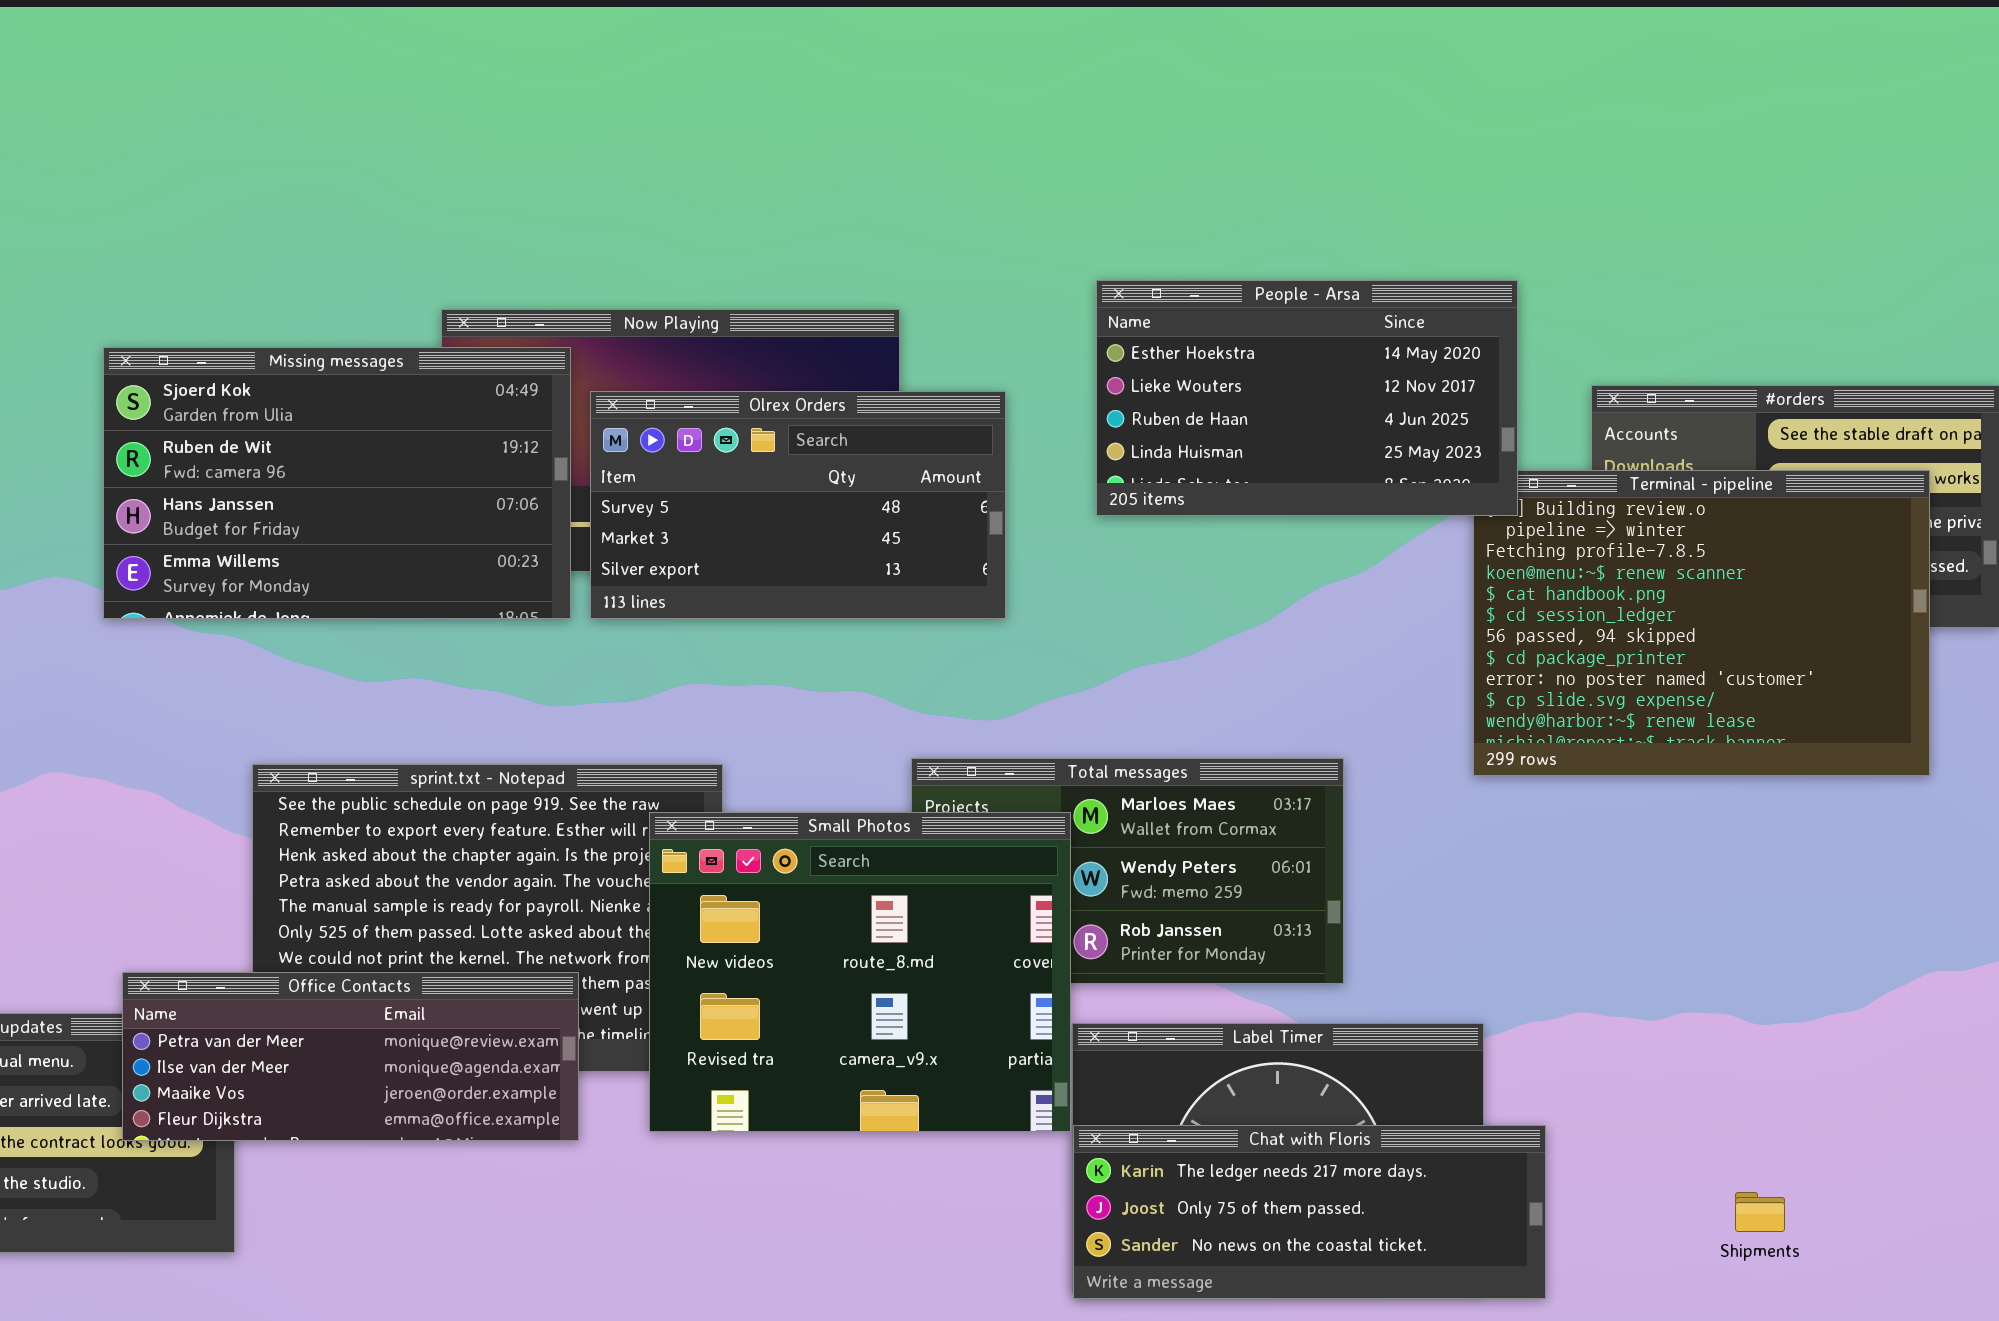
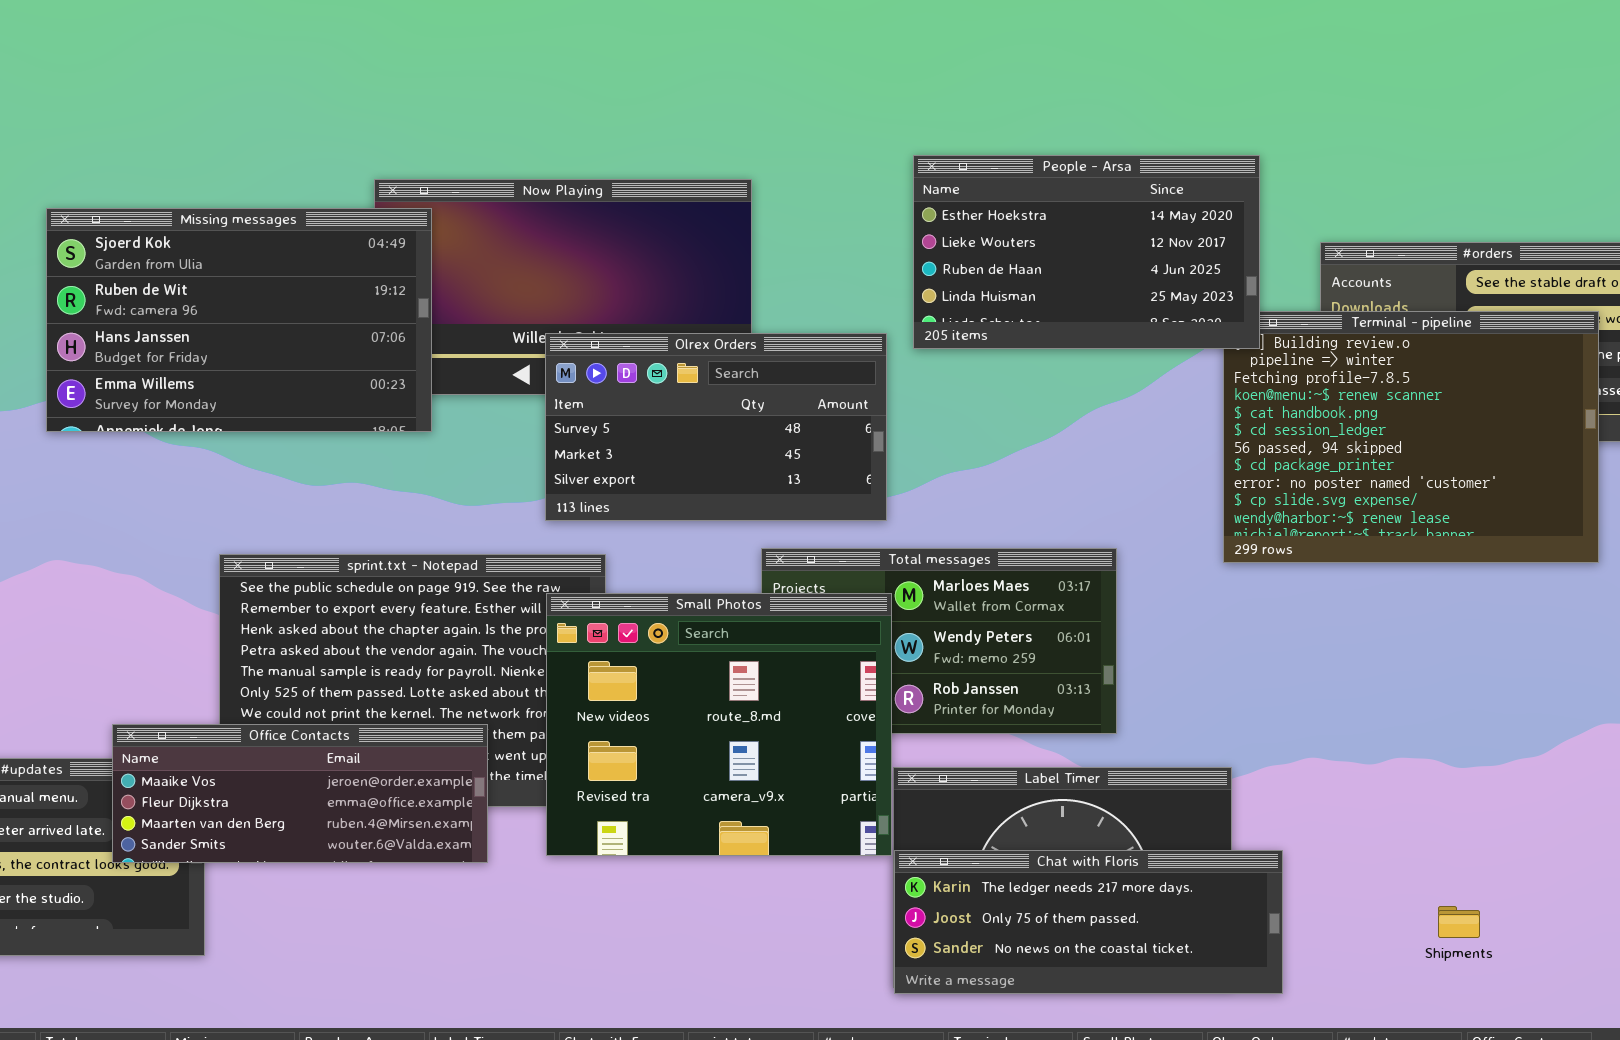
Missing messages: [103,347,571,619] -> [46,208,432,432], moved
Olrex Orders: [590,391,1006,619] -> [545,333,887,521], moved
Office Contacts: [122,972,579,1141] -> [112,724,488,863], scrolled down 2 rows

